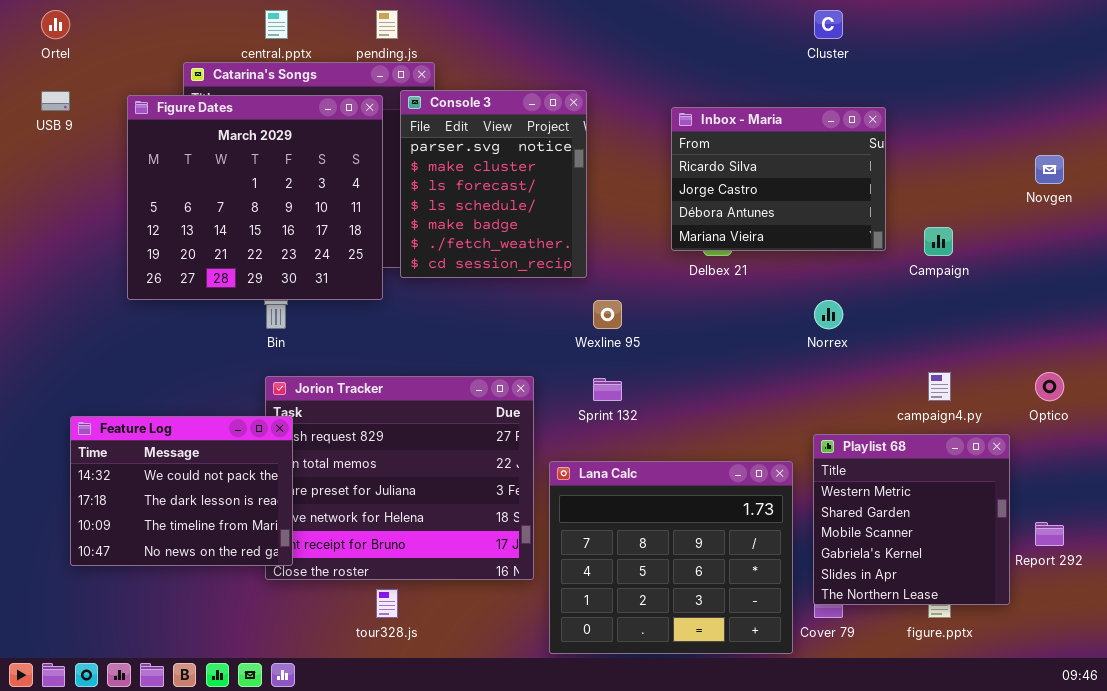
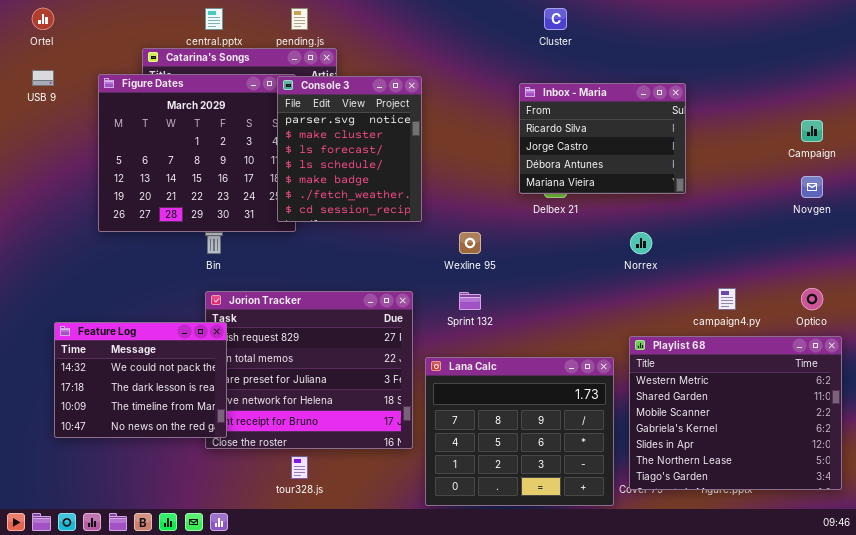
Cluster: [814,10,843,39] -> [544,8,567,30], moved
Console 3: [400,90,587,278] -> [277,76,422,222], moved
Novgen: [1035,155,1064,184] -> [801,176,823,198], moved
Campaign: [924,227,953,256] -> [801,120,823,142], moved
Playlist 68: [813,434,1010,605] -> [629,336,842,490], resized

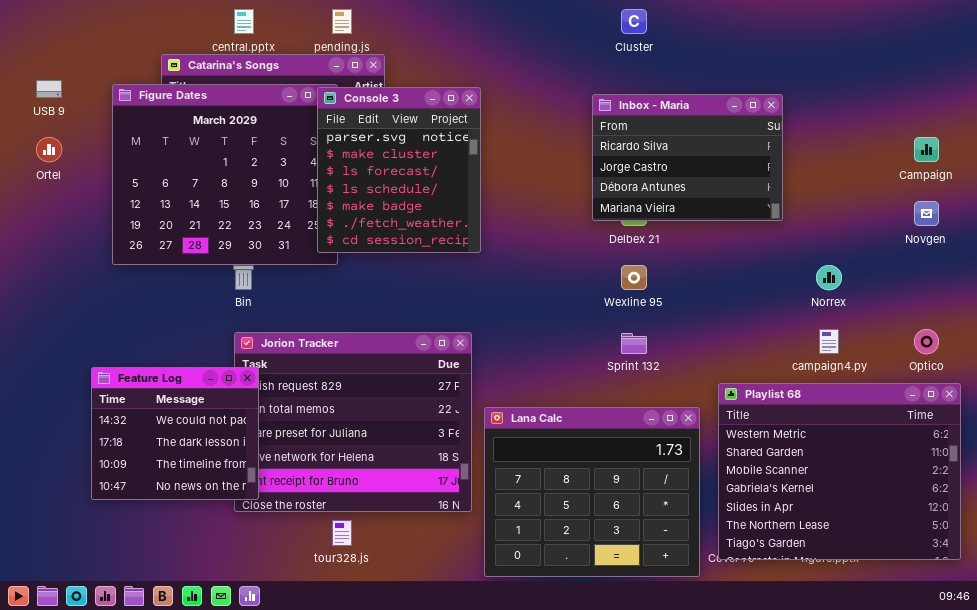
Ortel: [32,8,54,30] -> [36,137,62,162], moved
Wexline 95: [459,232,481,254] -> [621,265,647,290], moved
Norrex: [630,232,652,254] -> [816,265,842,290], moved
Sprint 132: [459,292,481,310] -> [621,333,647,354], moved
Feature Log: [54,322,227,438] -> [91,367,259,500], resized

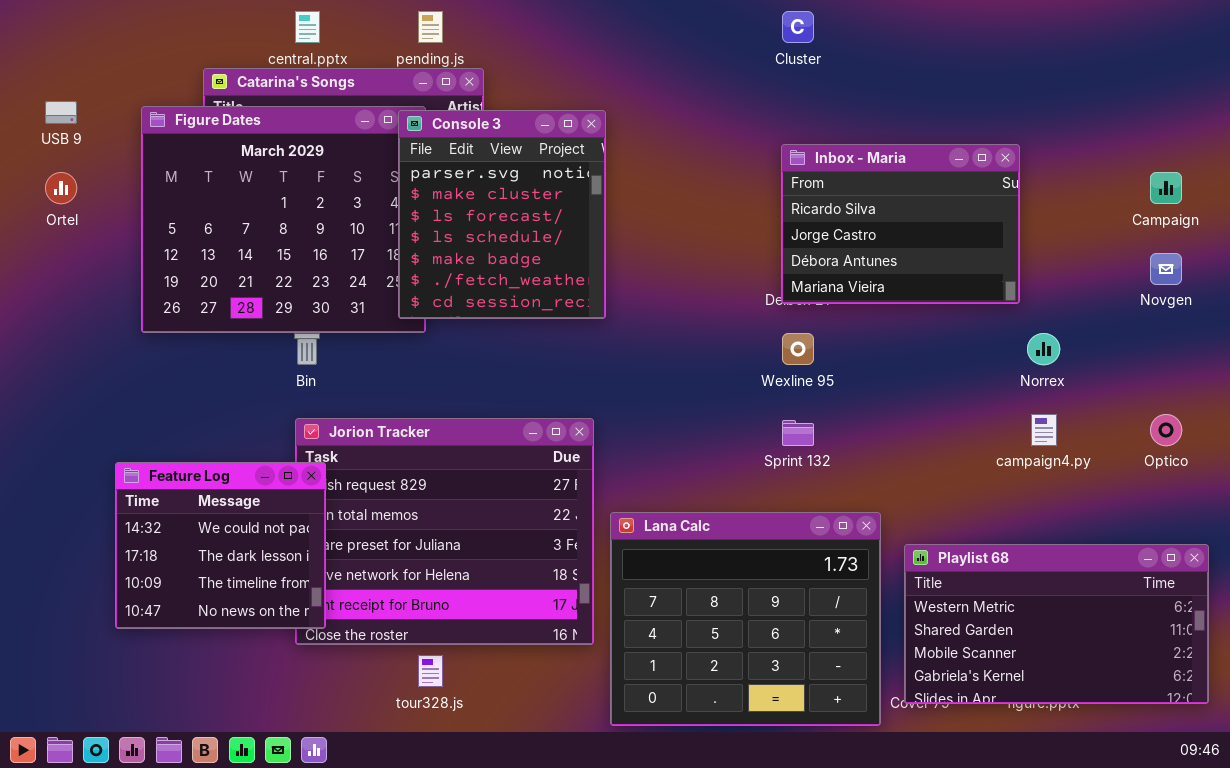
Inbox - Maria: [592,94,783,221] -> [781,144,1020,304], moved
Playlist 68: [718,383,961,560] -> [904,544,1209,704], resized

